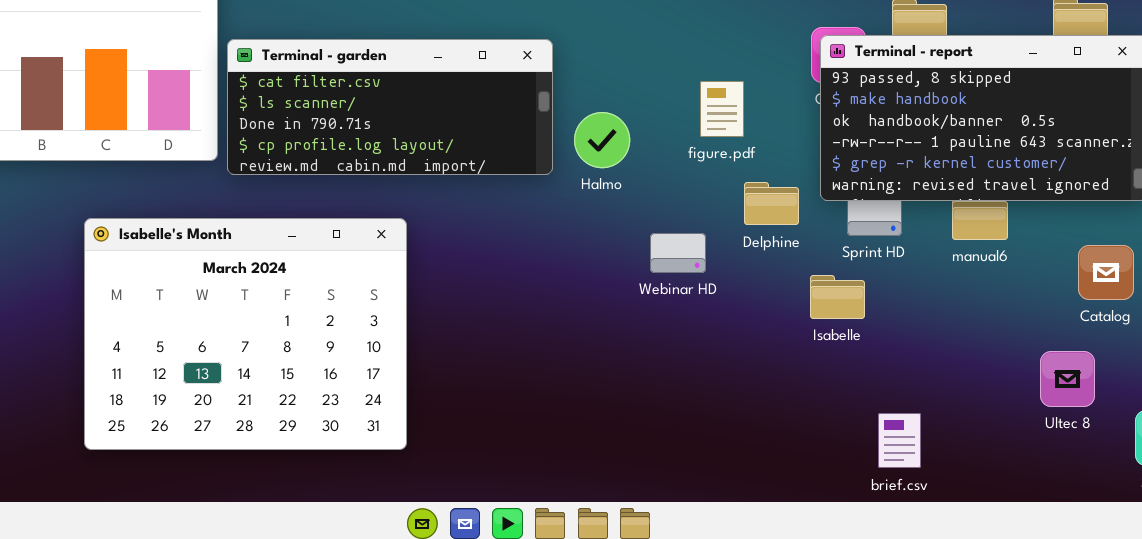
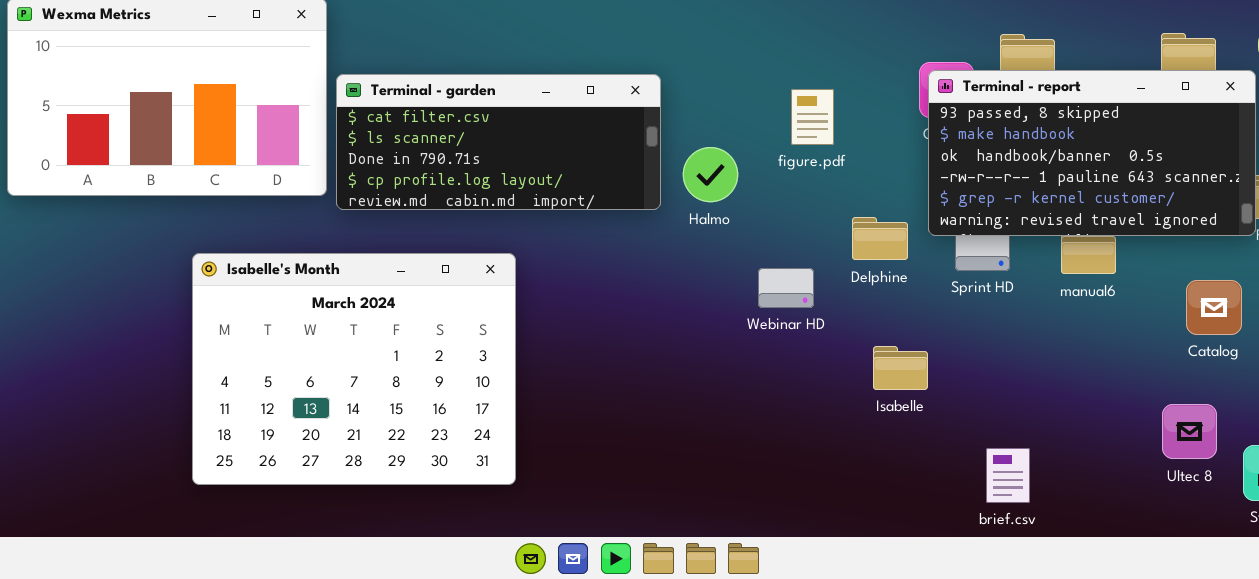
figure.pdf: [700,81,744,137] -> [791,89,834,145], moved
Isabelle: [810,275,865,319] -> [873,346,928,390], moved
Ultec 8: [1040,351,1095,407] -> [1162,404,1217,459], moved

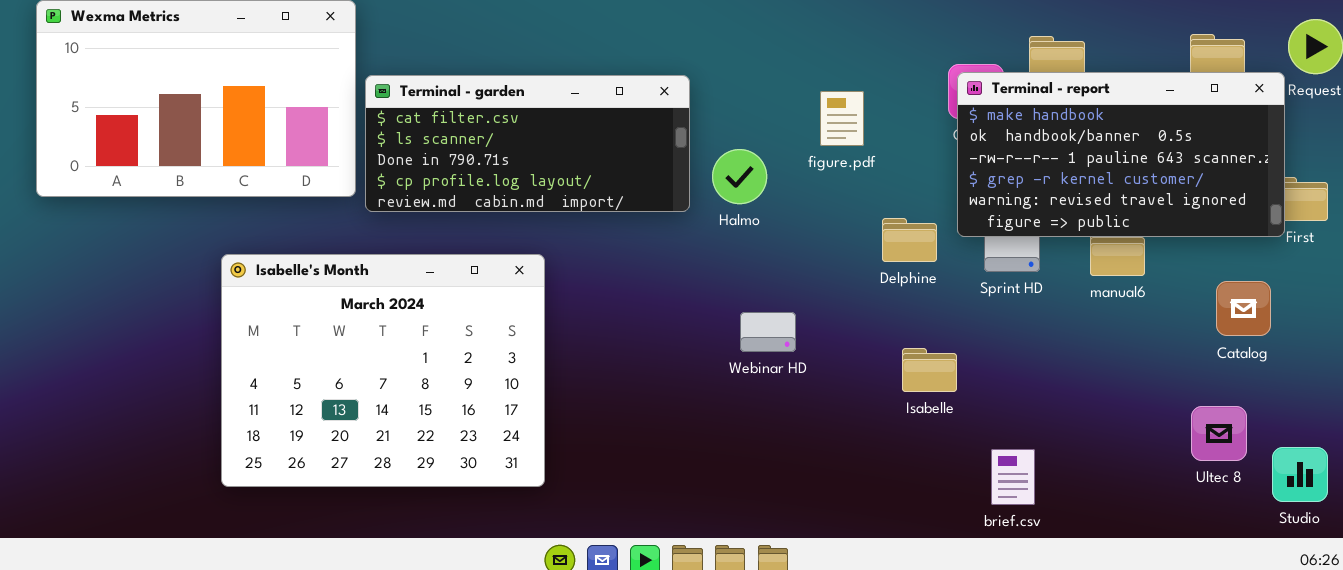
Terminal - report: [928,70,1256,236] -> [957,72,1285,237], scrolled down 1 row
Webinar HD: [758,268,814,308] -> [740,312,796,352], moved
brief.csv: [986,448,1030,503] -> [991,449,1035,505], moved

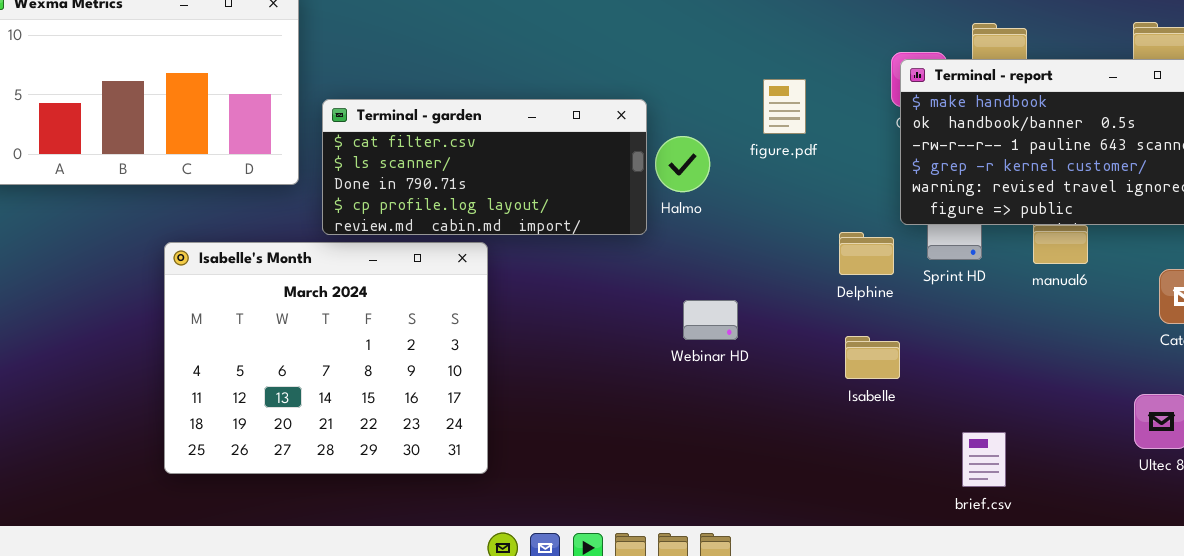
Terminal - garden: [365,75,690,212] -> [322,99,647,235], moved
Delphine: [882,218,937,262] -> [839,232,894,275], moved
brief.csv: [991,449,1035,505] -> [962,432,1006,487], moved

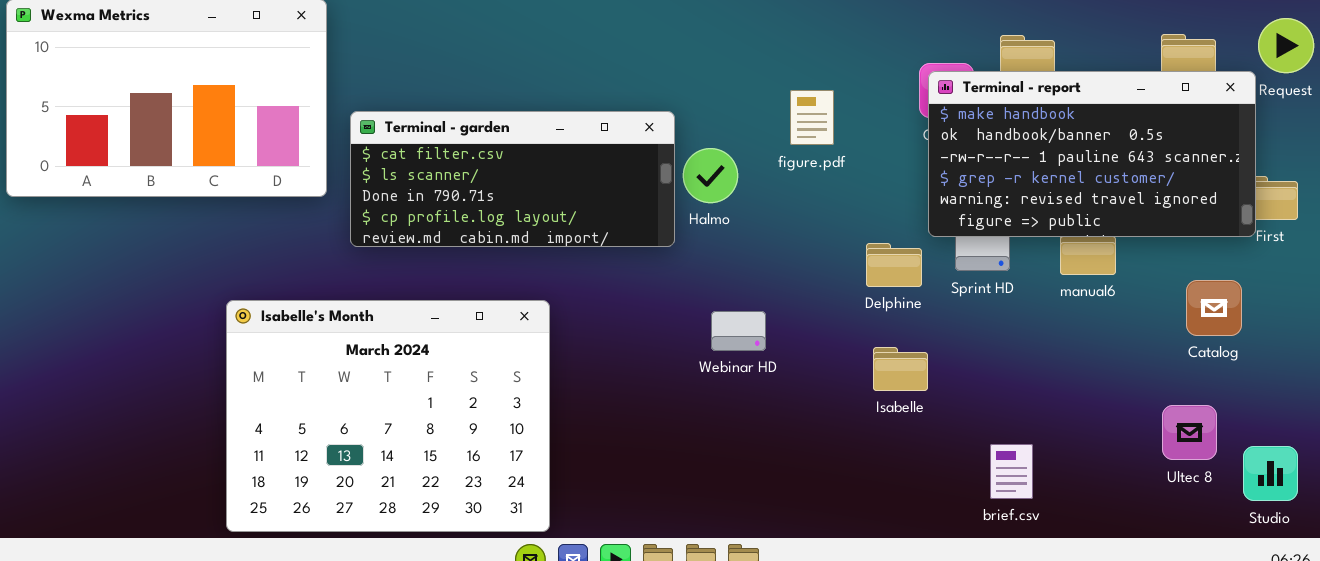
Isabelle's Month: [164,242,488,474] -> [226,300,550,532], moved

